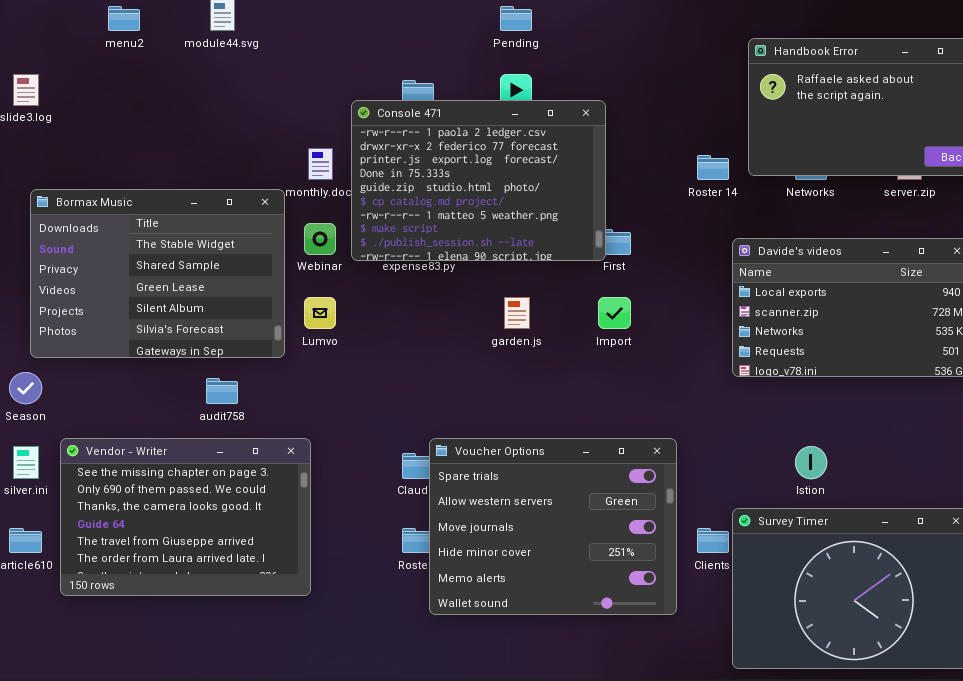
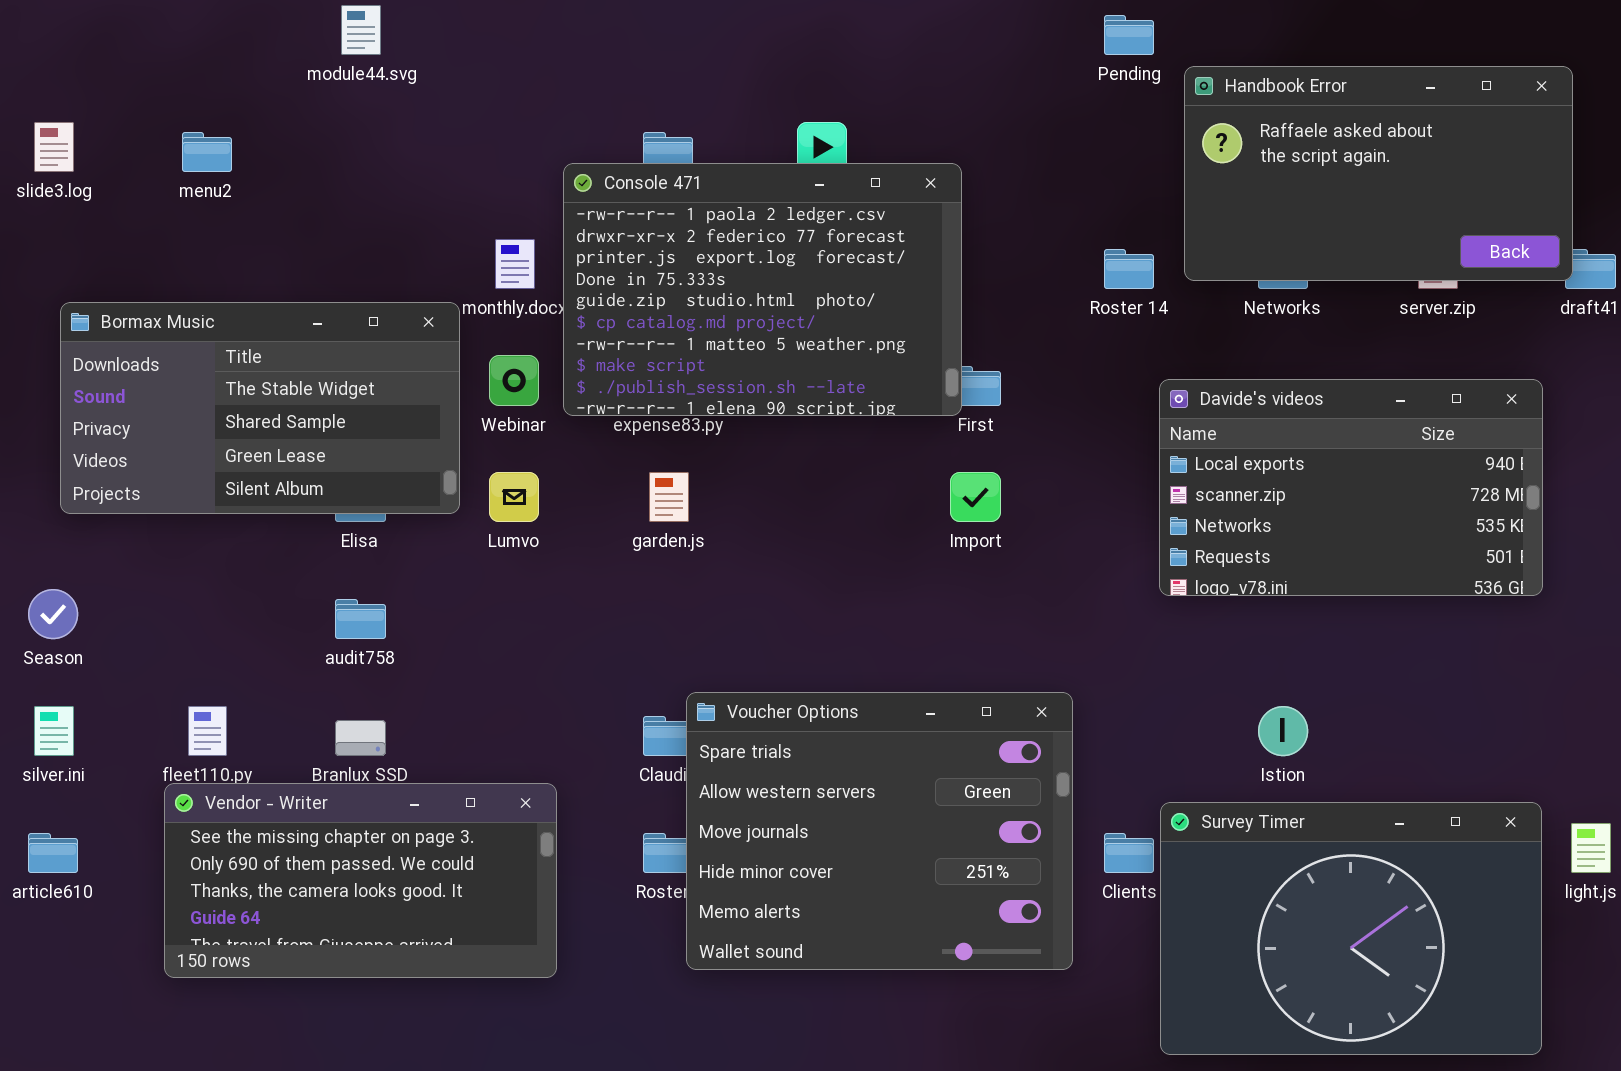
menu2: [108,6,140,31] -> [182,132,232,172], moved
Pending: [500,6,532,31] -> [1104,15,1154,55], moved
Bormax Music: [30,189,285,358] -> [60,302,460,514], resized
garden.js: [504,297,530,329] -> [649,472,689,522], moved
Vendor - Writer: [60,438,311,596] -> [164,783,557,978], moved, resized

